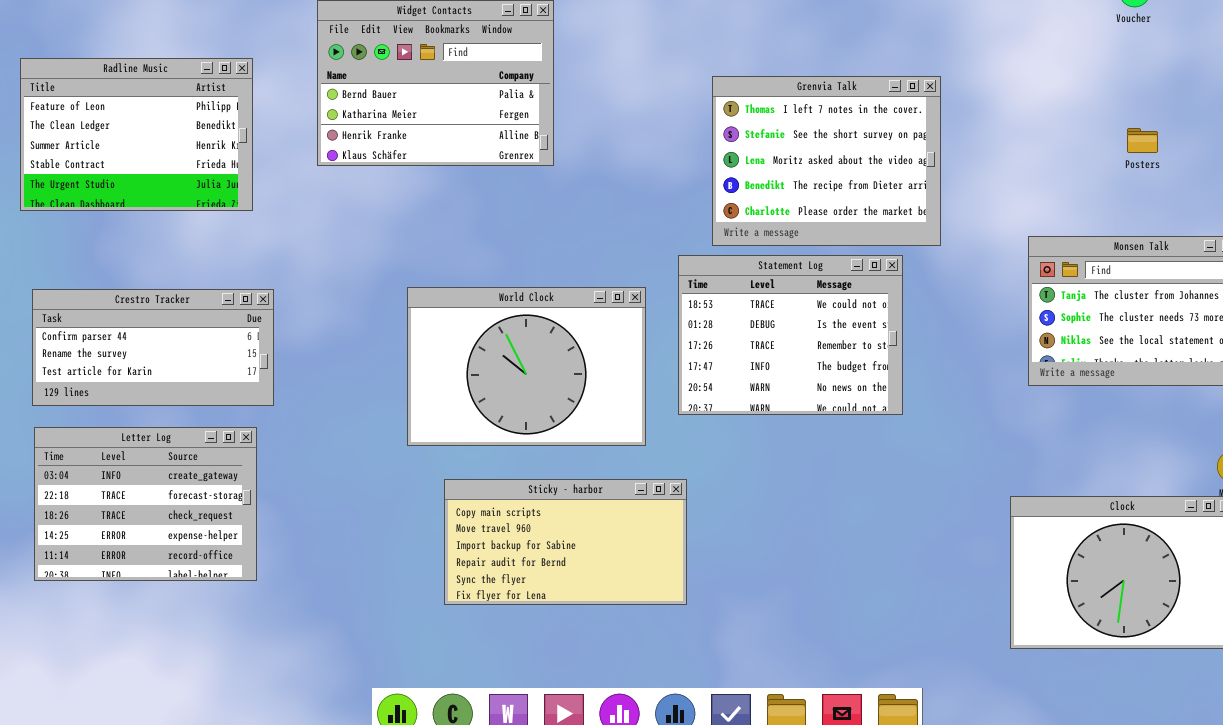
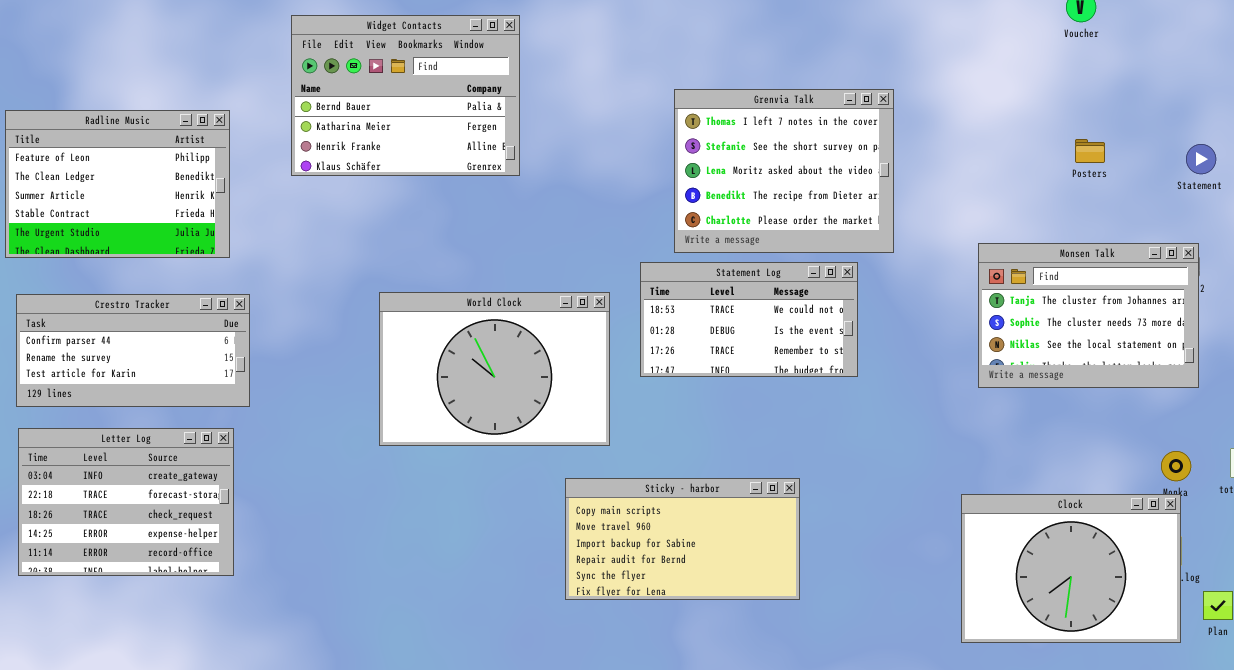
Radline Music: [20,58,253,211] -> [5,110,230,258], moved
Statement Log: [678,255,903,415] -> [640,262,858,377], resized
Sticky - harbor: [444,479,687,605] -> [565,478,800,600], moved

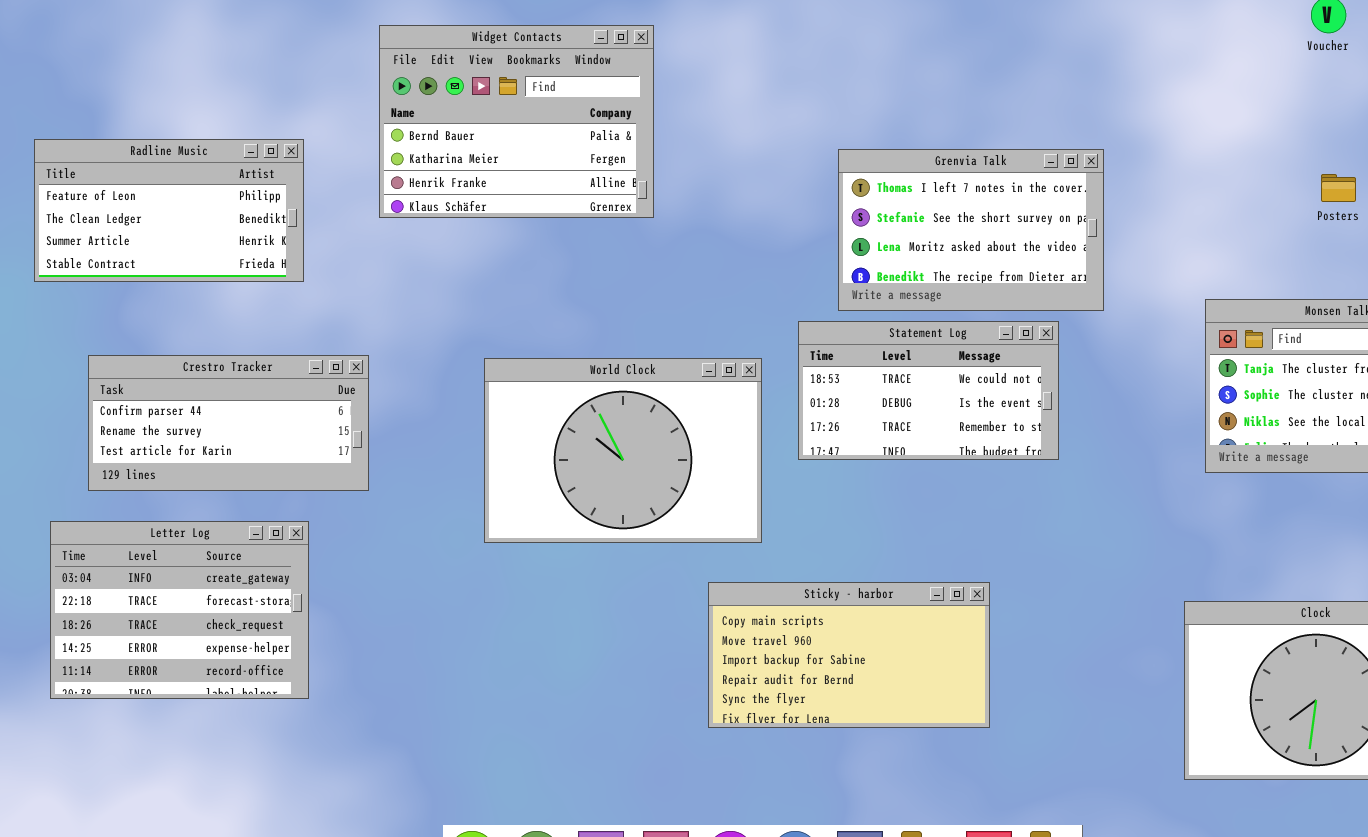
Grenvia Talk: [674,89,894,253] -> [838,149,1104,311], resized
Radline Music: [5,110,230,258] -> [34,139,304,282], resized
Crestro Tracker: [16,294,250,407] -> [88,355,369,491], moved

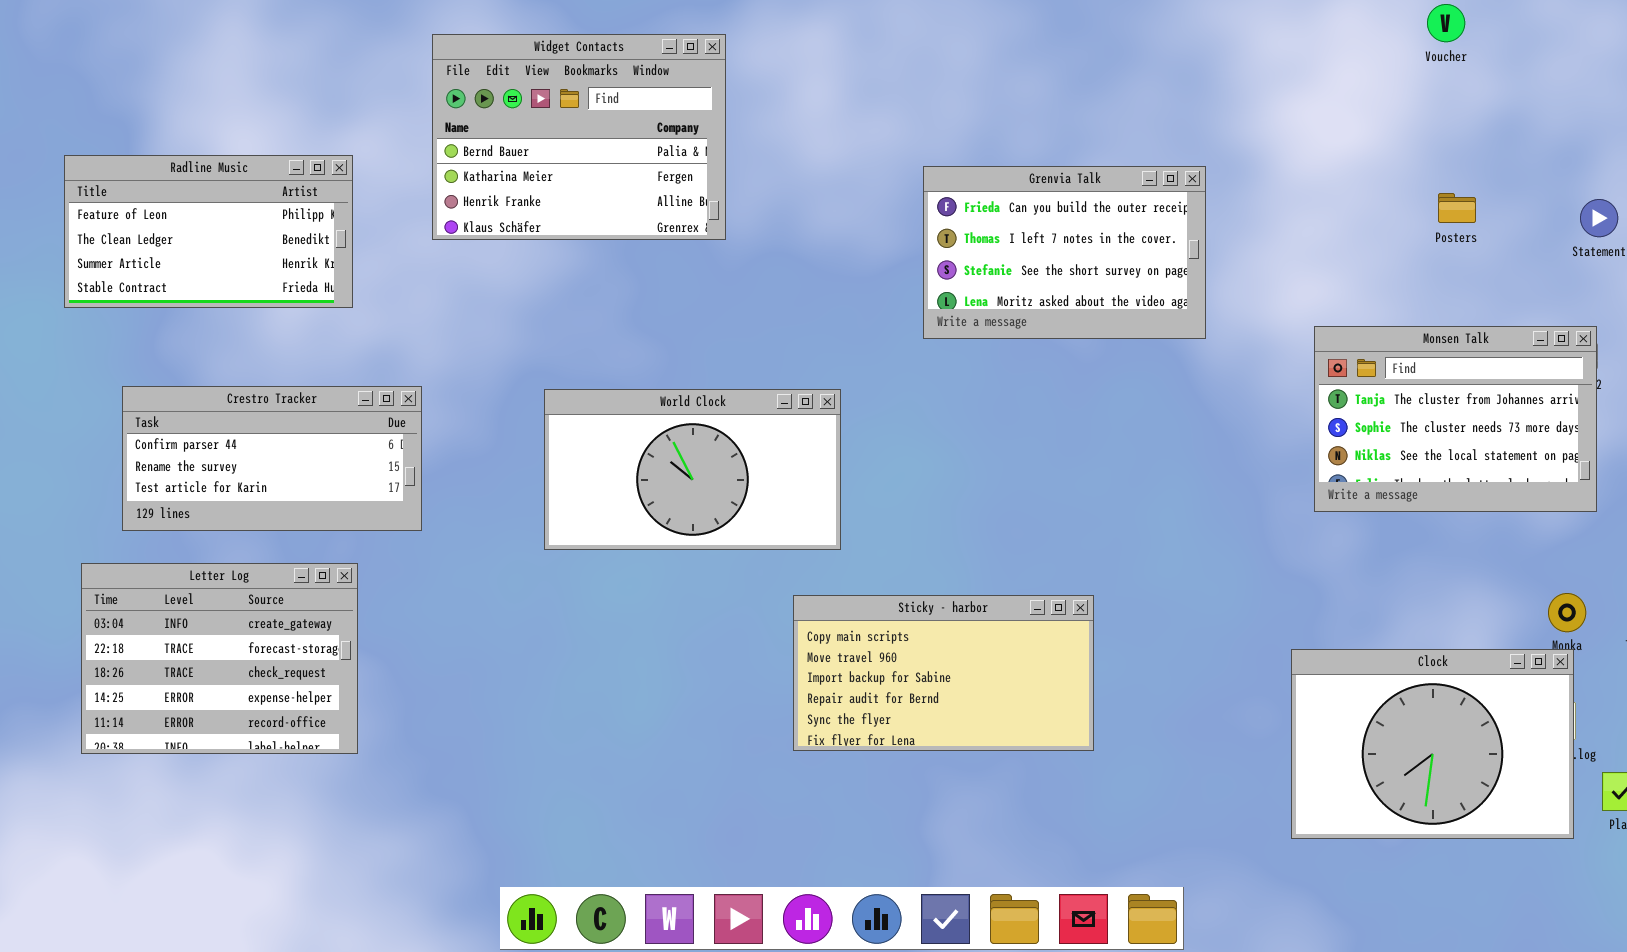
Grenvia Talk: [838,149,1104,311] -> [923,166,1206,339], scrolled up 1 row
Statement Log: [798,321,1059,460] -> none, closed
World Clock: [484,358,762,543] -> [544,389,841,550], resized
Sticky - harbor: [708,582,990,728] -> [793,595,1094,751], moved

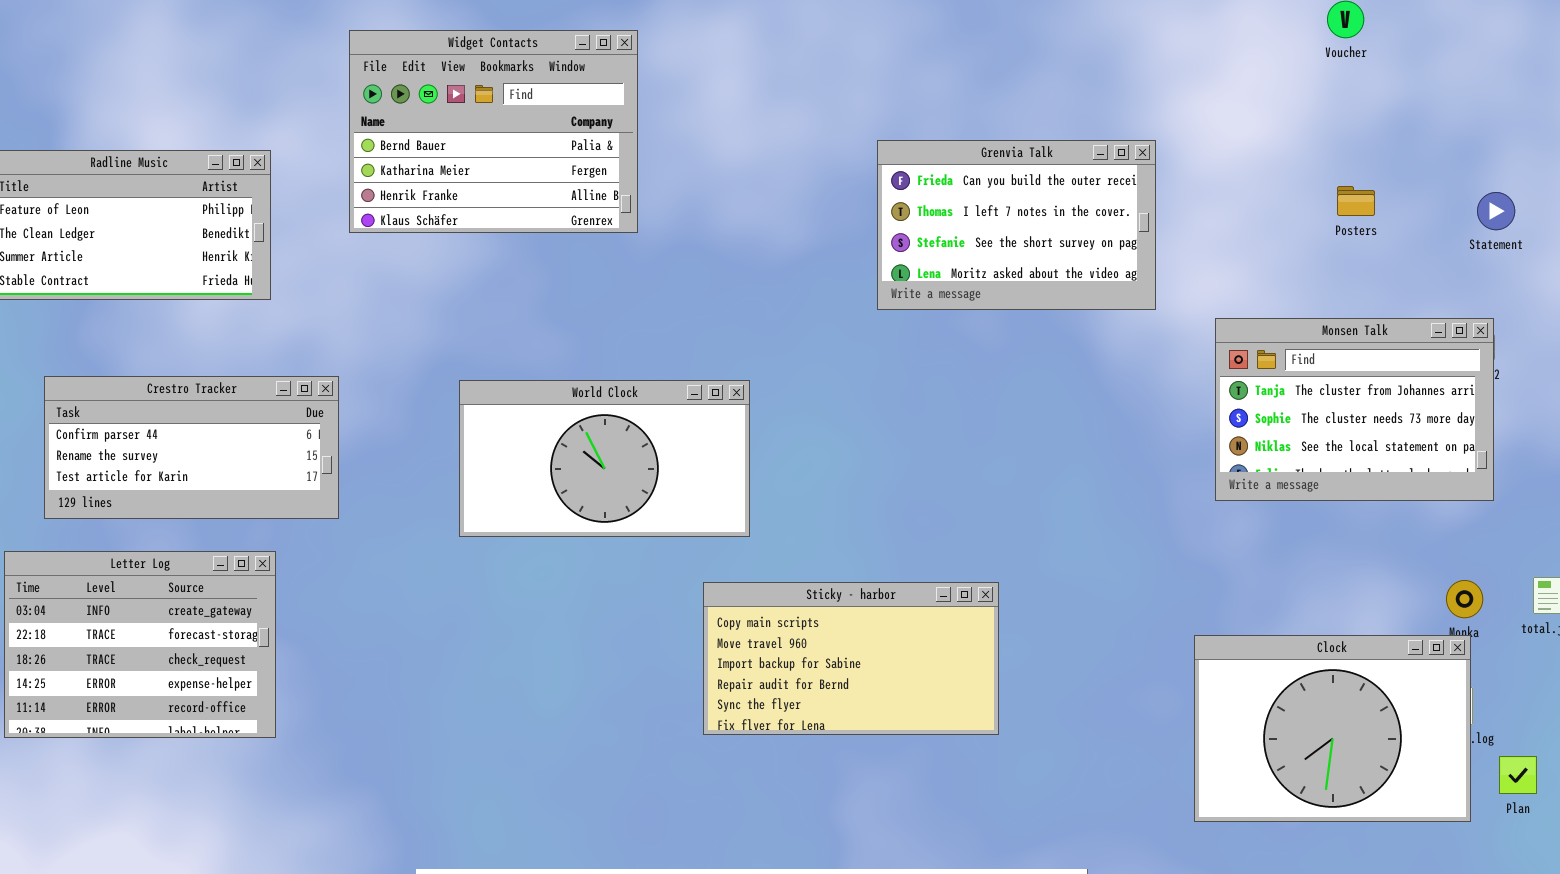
Grenvia Talk: [923,166,1206,339] -> [877,140,1156,310], moved

